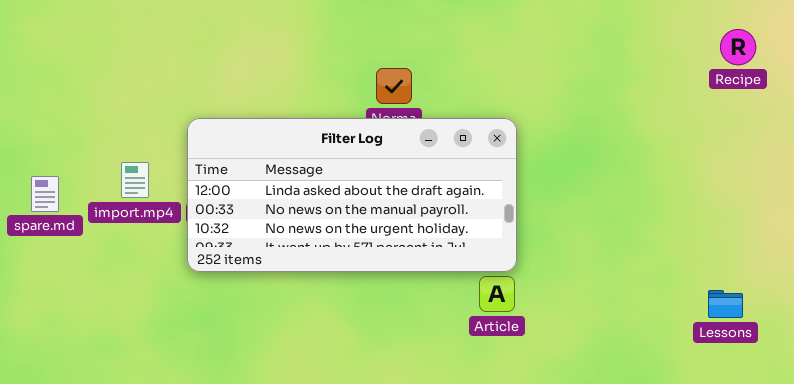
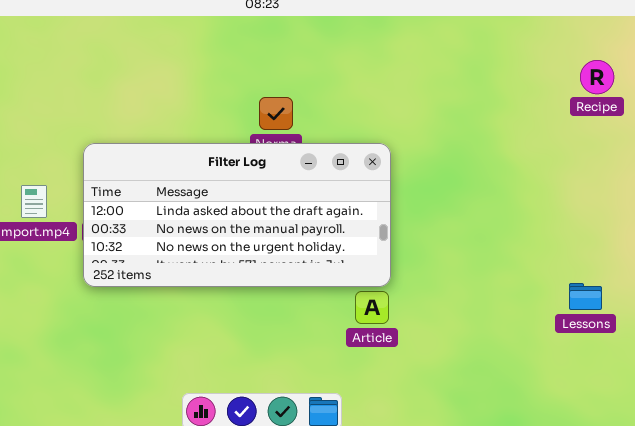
Lessons: [708,290,743,318] -> [569,283,602,310], moved

